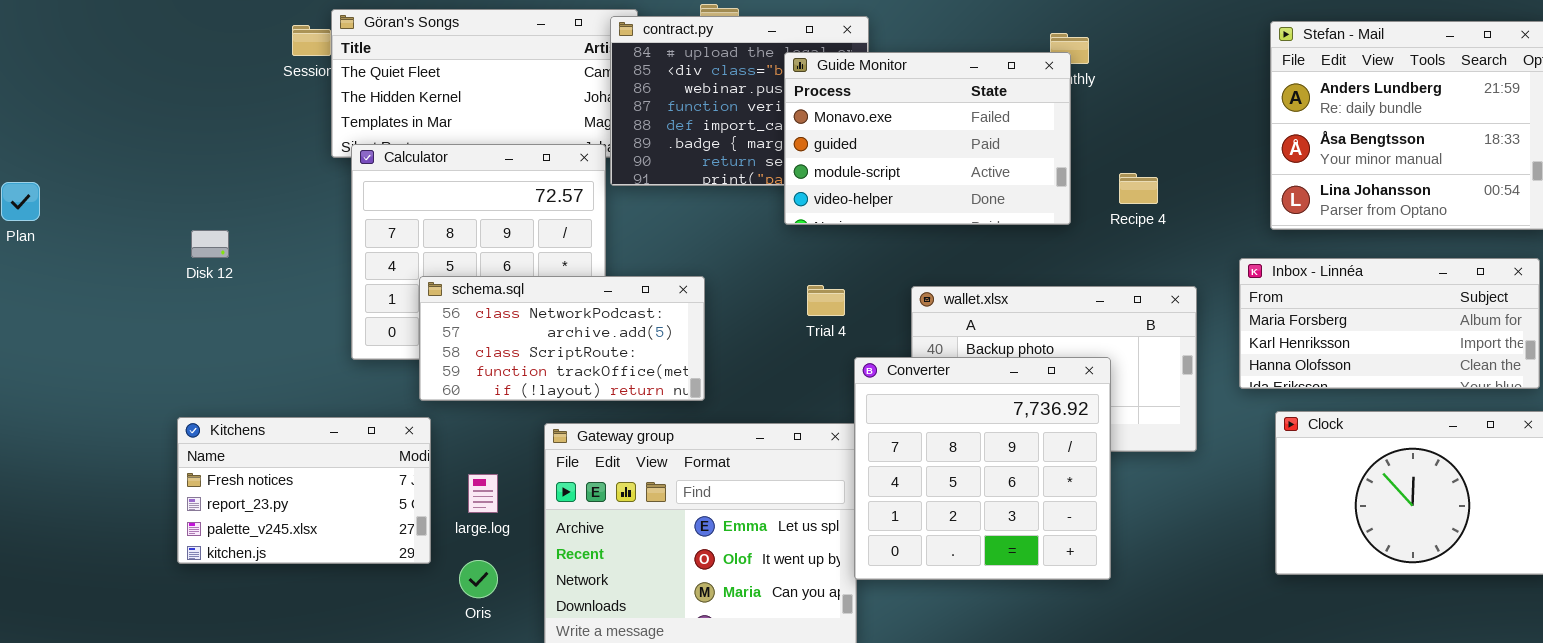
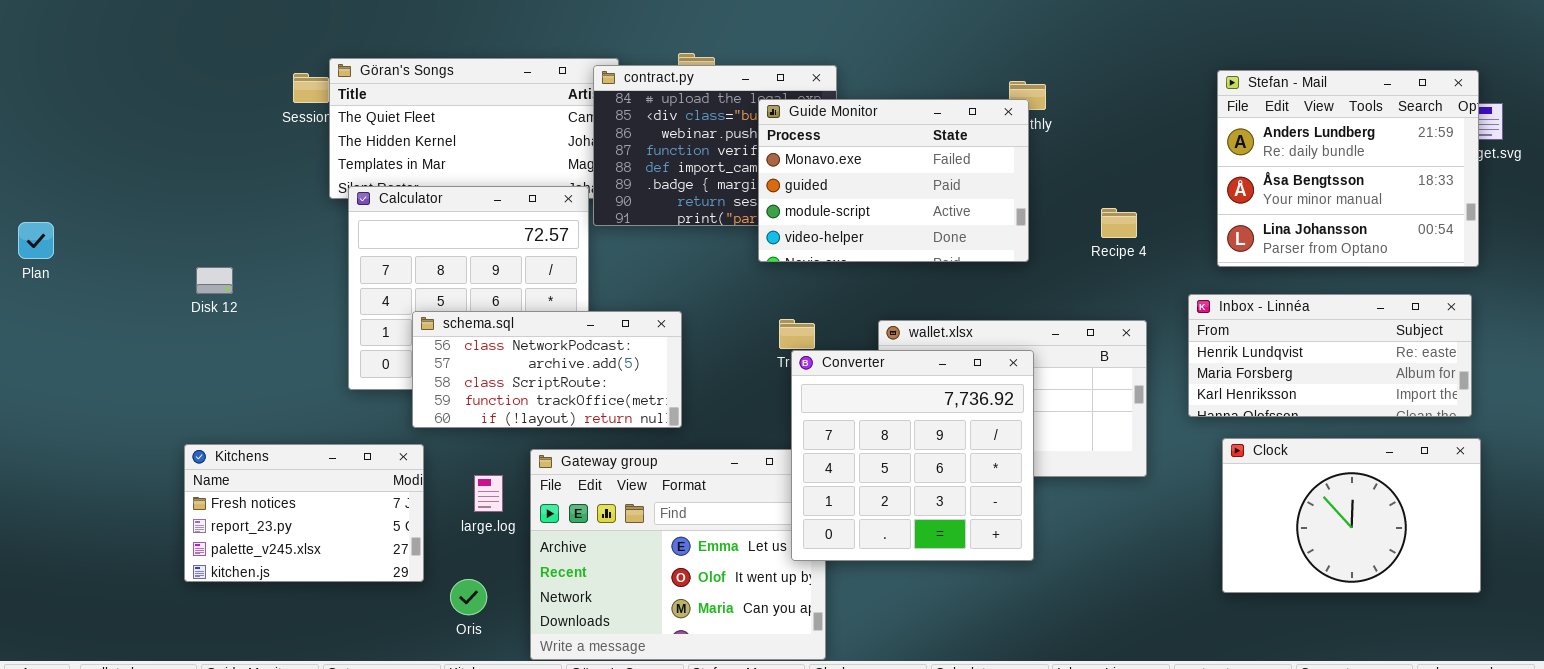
Recipe 4: [1119,173,1158,204] -> [1101,208,1137,238], moved
Inbox - Linnéa: [1239,258,1540,389] -> [1188,294,1472,417], scrolled up 1 row
Converter: [854,357,1111,580] -> [791,350,1034,561], moved
large.log: [468,474,498,513] -> [474,475,503,512], moved

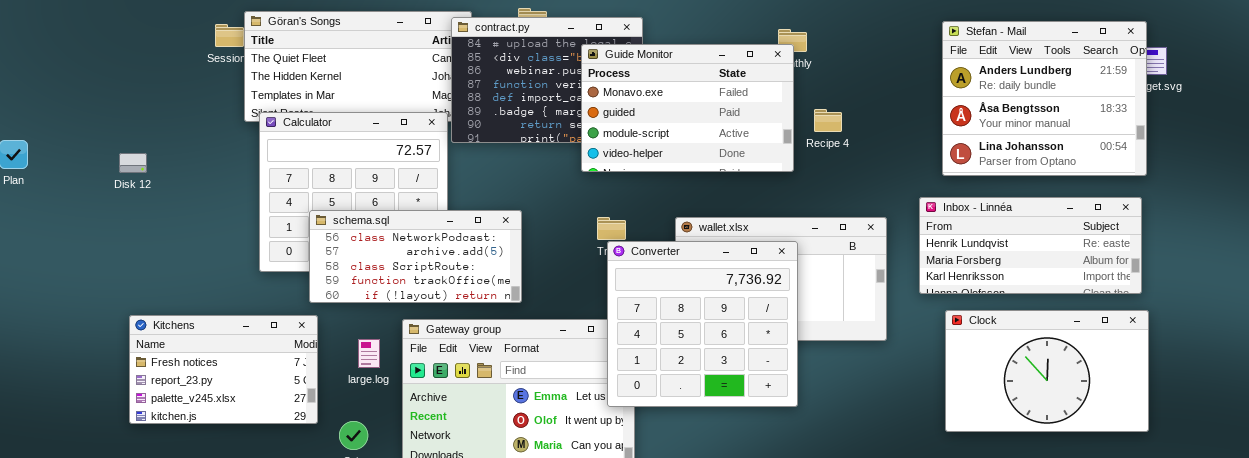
Recipe 4: [1101,208,1137,238] -> [814,109,842,132], moved
Disk 12: [196,267,233,294] -> [119,153,147,173], moved

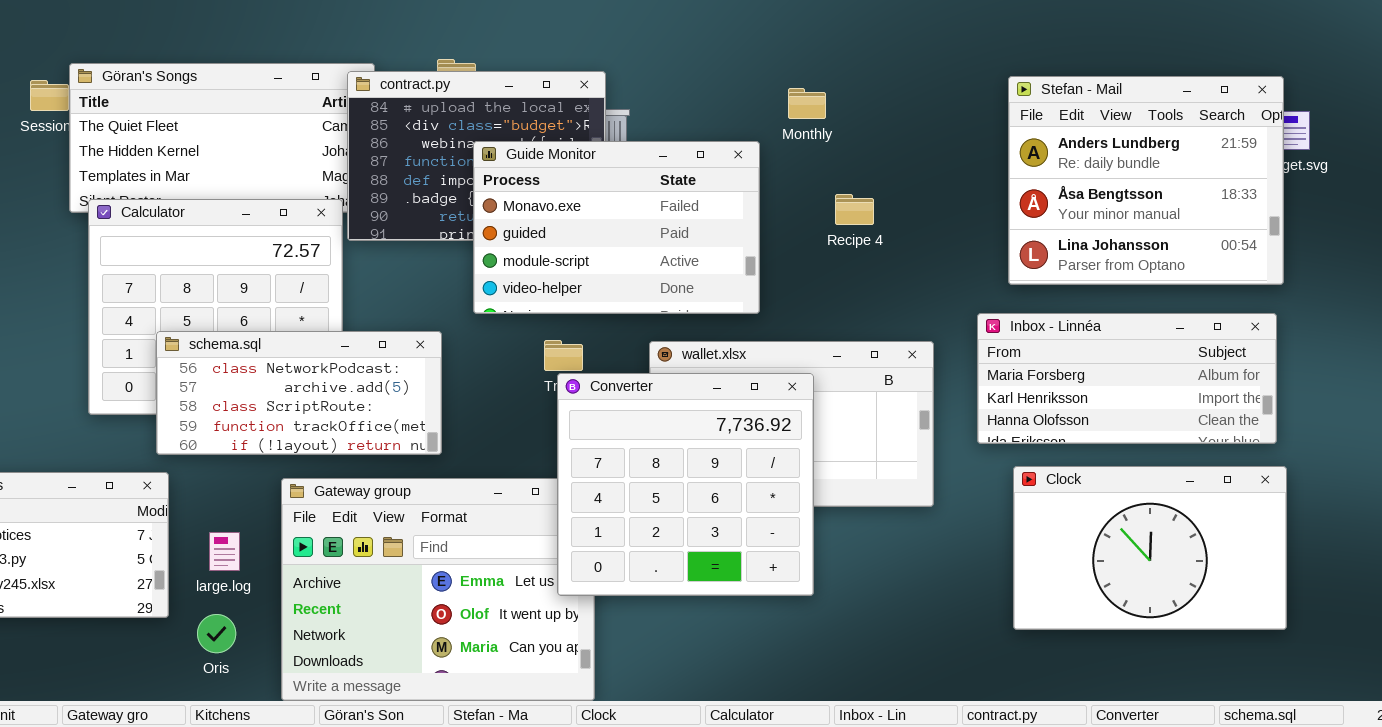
Guide Monitor: [581,44,794,172] -> [473,141,760,314], moved
Inbox - Linnéa: [919,197,1142,294] -> [977,313,1277,444], scrolled down 1 row
large.log: [358,339,380,368] -> [209,532,240,571], moved

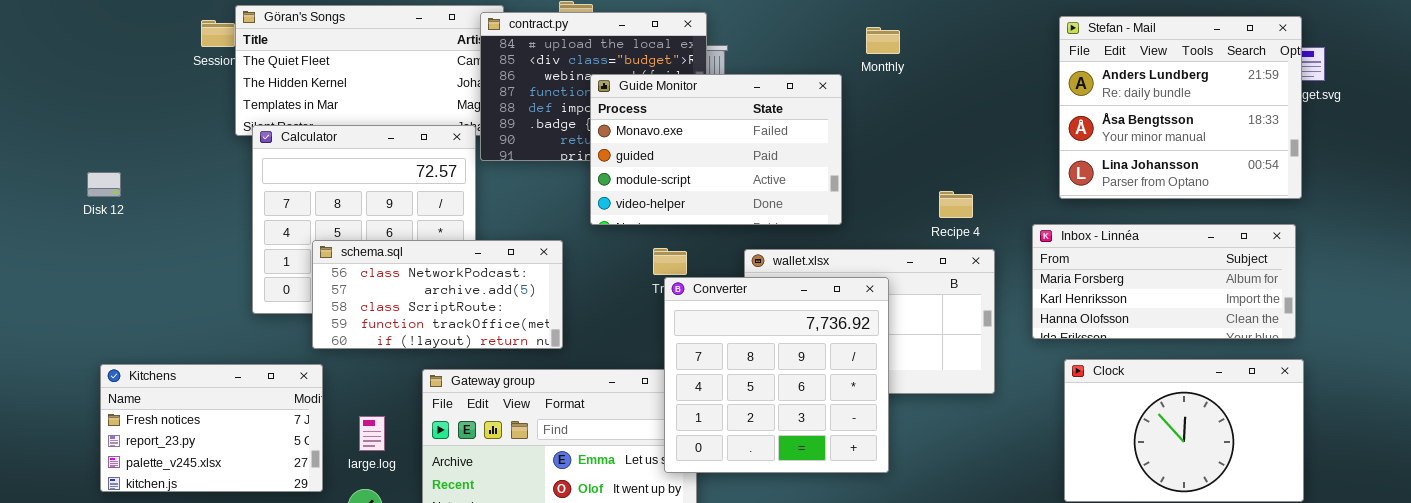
Recipe 4: [835,194,874,225] -> [939,191,973,218], moved

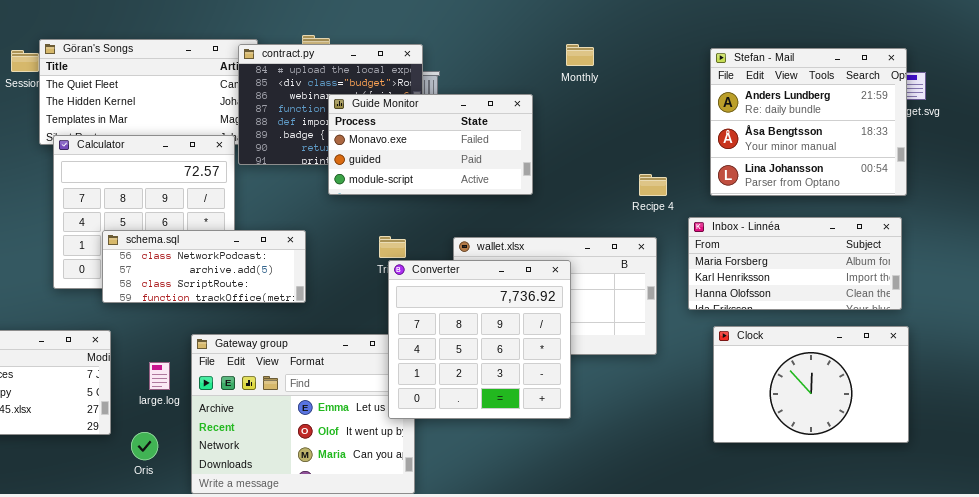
Monthly: [866,27,900,54] -> [566,44,594,66], moved
Guide Monitor: [590,74,842,225] -> [328,94,533,195], resized
Recipe 4: [939,191,973,218] -> [639,174,667,196], moved
schema.sql: [312,240,563,349] -> [102,230,306,303], resized
large.log: [359,416,385,451] -> [149,362,170,390], moved

